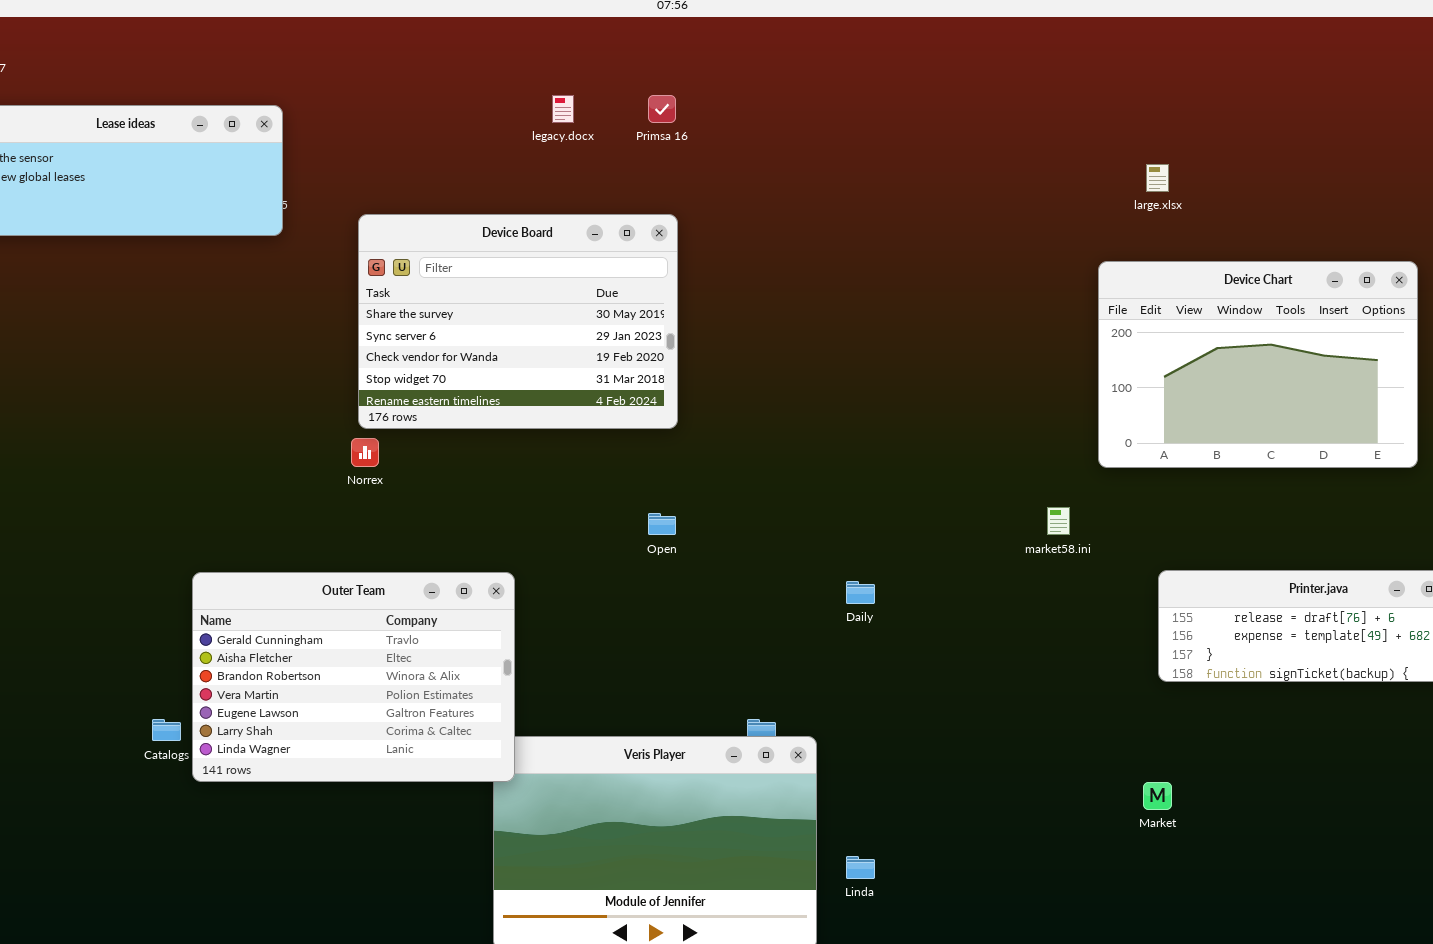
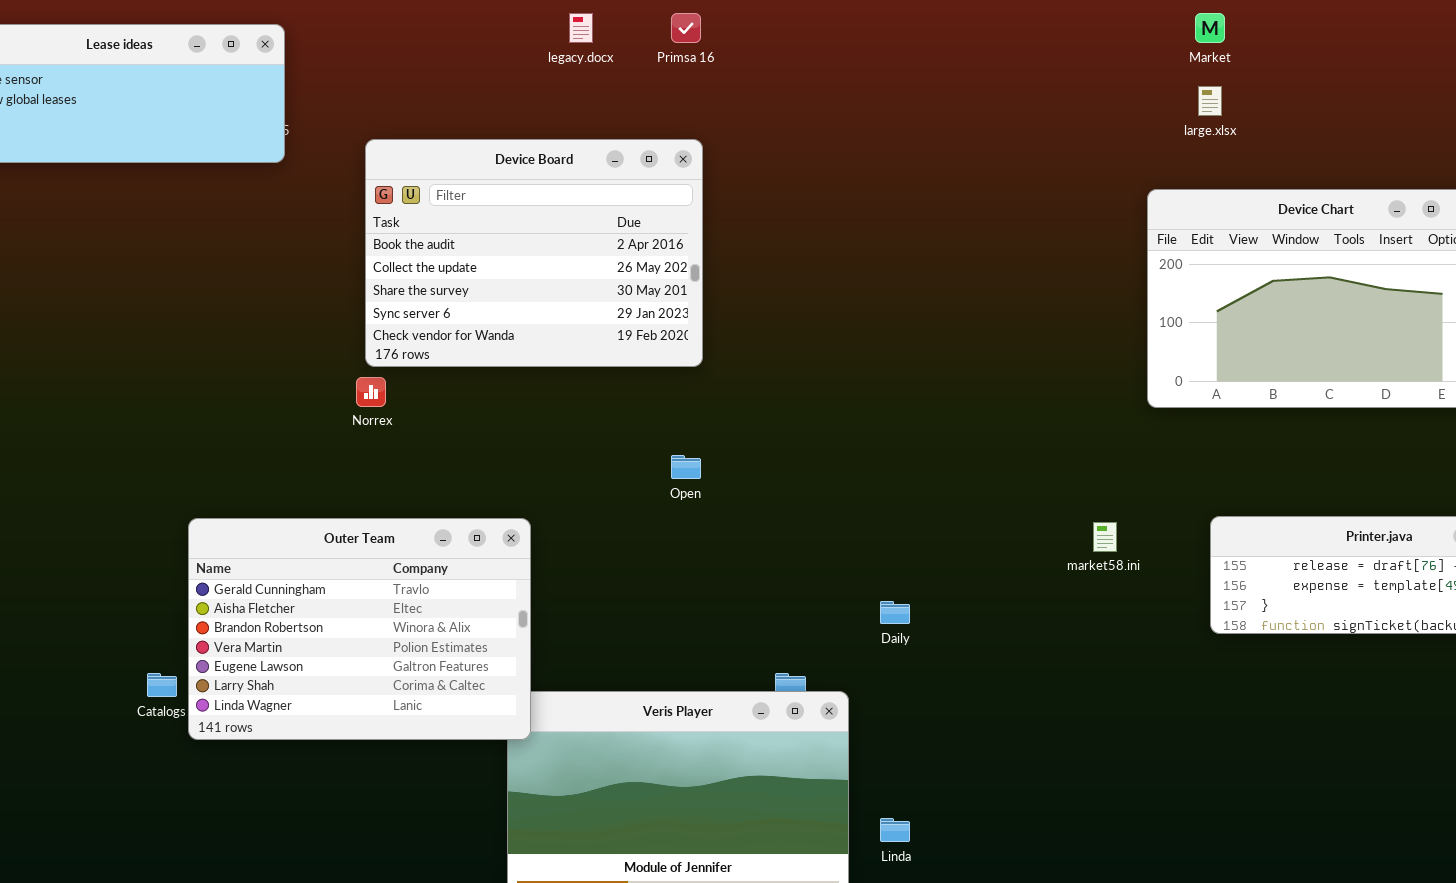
Device Board: [358,214,678,429] -> [365,139,703,367], scrolled up 2 rows
market58.ini: [1047,507,1070,535] -> [1093,522,1117,552], moved
Daily: [846,581,875,604] -> [880,601,910,624], moved
Market: [1143,782,1172,810] -> [1195,13,1225,43], moved

